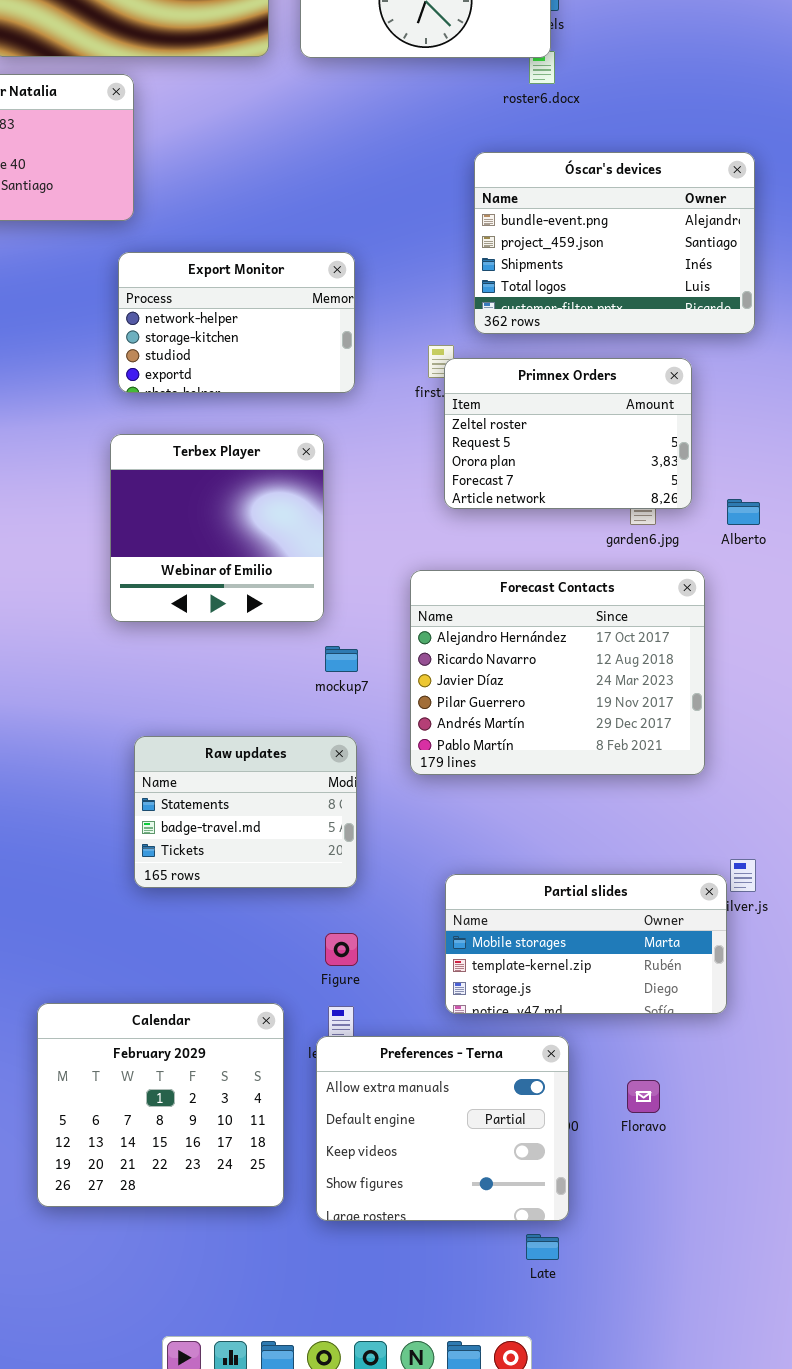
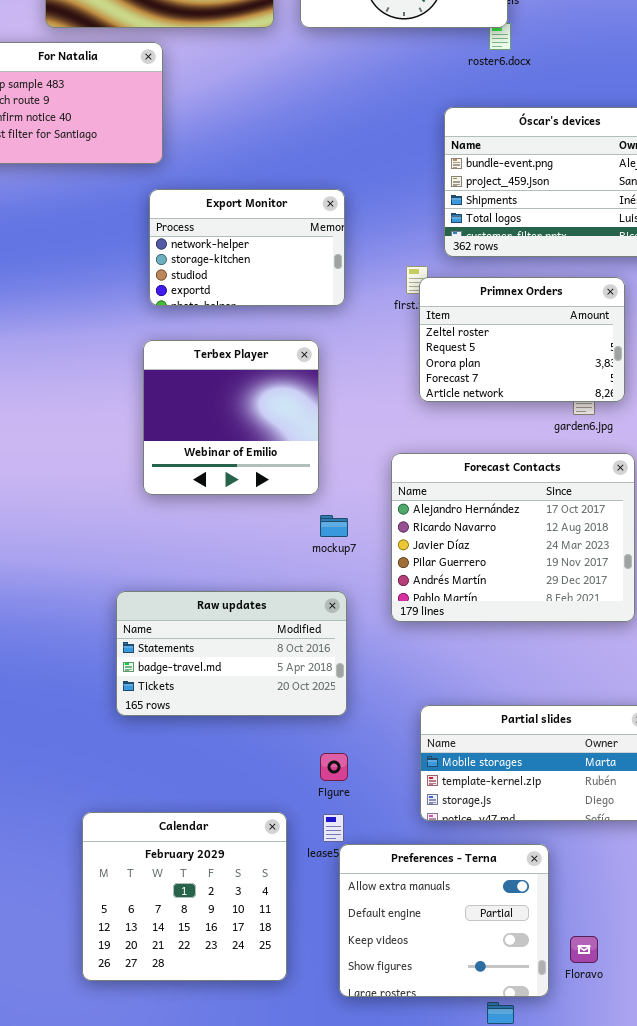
Raw updates: [134,736,357,888] -> [116,591,347,716], resized
Preferences - Terna: [316,1036,569,1221] -> [339,844,549,997], moved
Floravo: [627,1080,660,1113] -> [570,936,598,963], moved

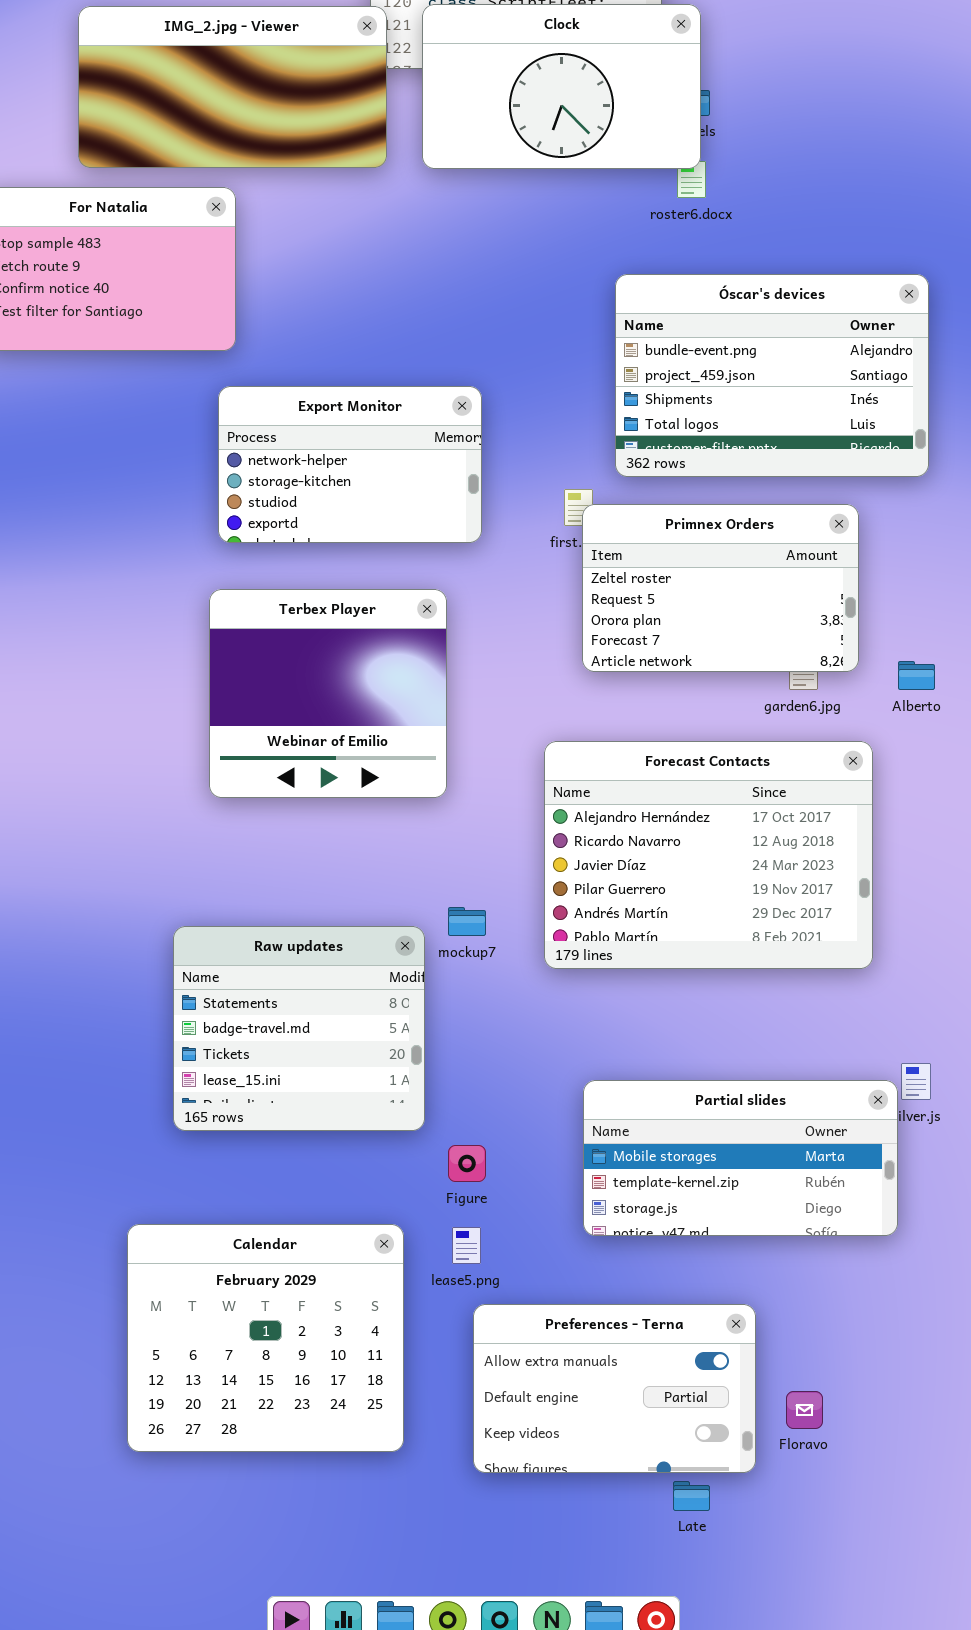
mockup7: [320,515,348,537] -> [448,907,486,936], moved
Raw updates: [116,591,347,716] -> [173,926,425,1131], resized
Preferences - Terna: [339,844,549,997] -> [473,1304,756,1473], resized

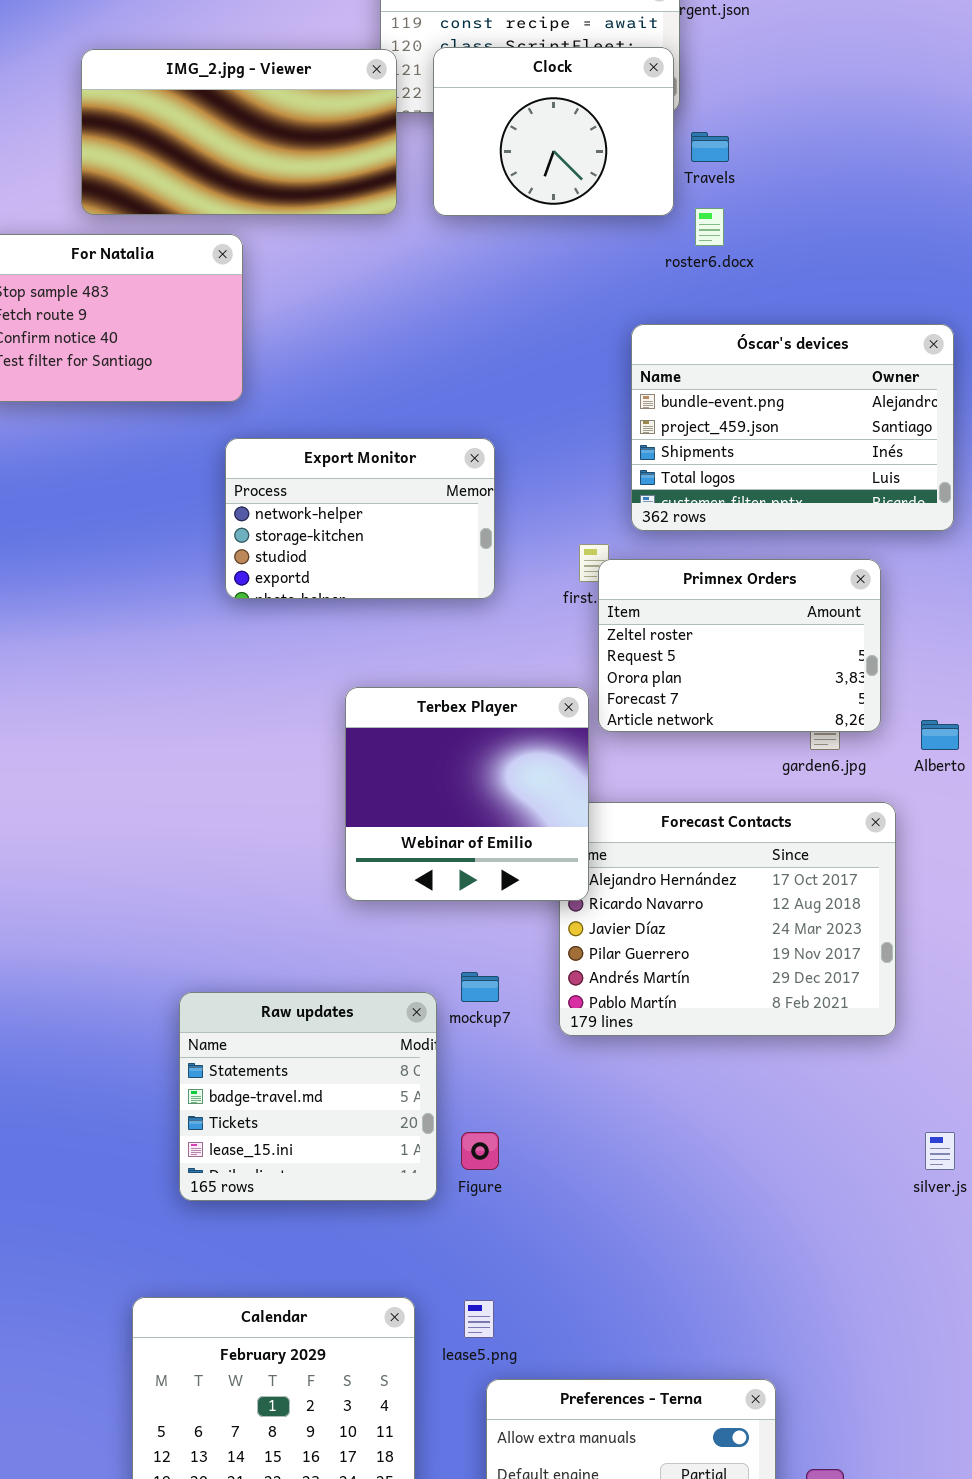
Clock: [422,4,701,169] -> [433,47,674,216], resized
Terbex Player: [209,589,447,798] -> [345,687,589,901], moved
Partial slides: [583,1080,898,1236] -> none, closed
Figure: [448,1145,486,1182] -> [461,1132,499,1170], moved

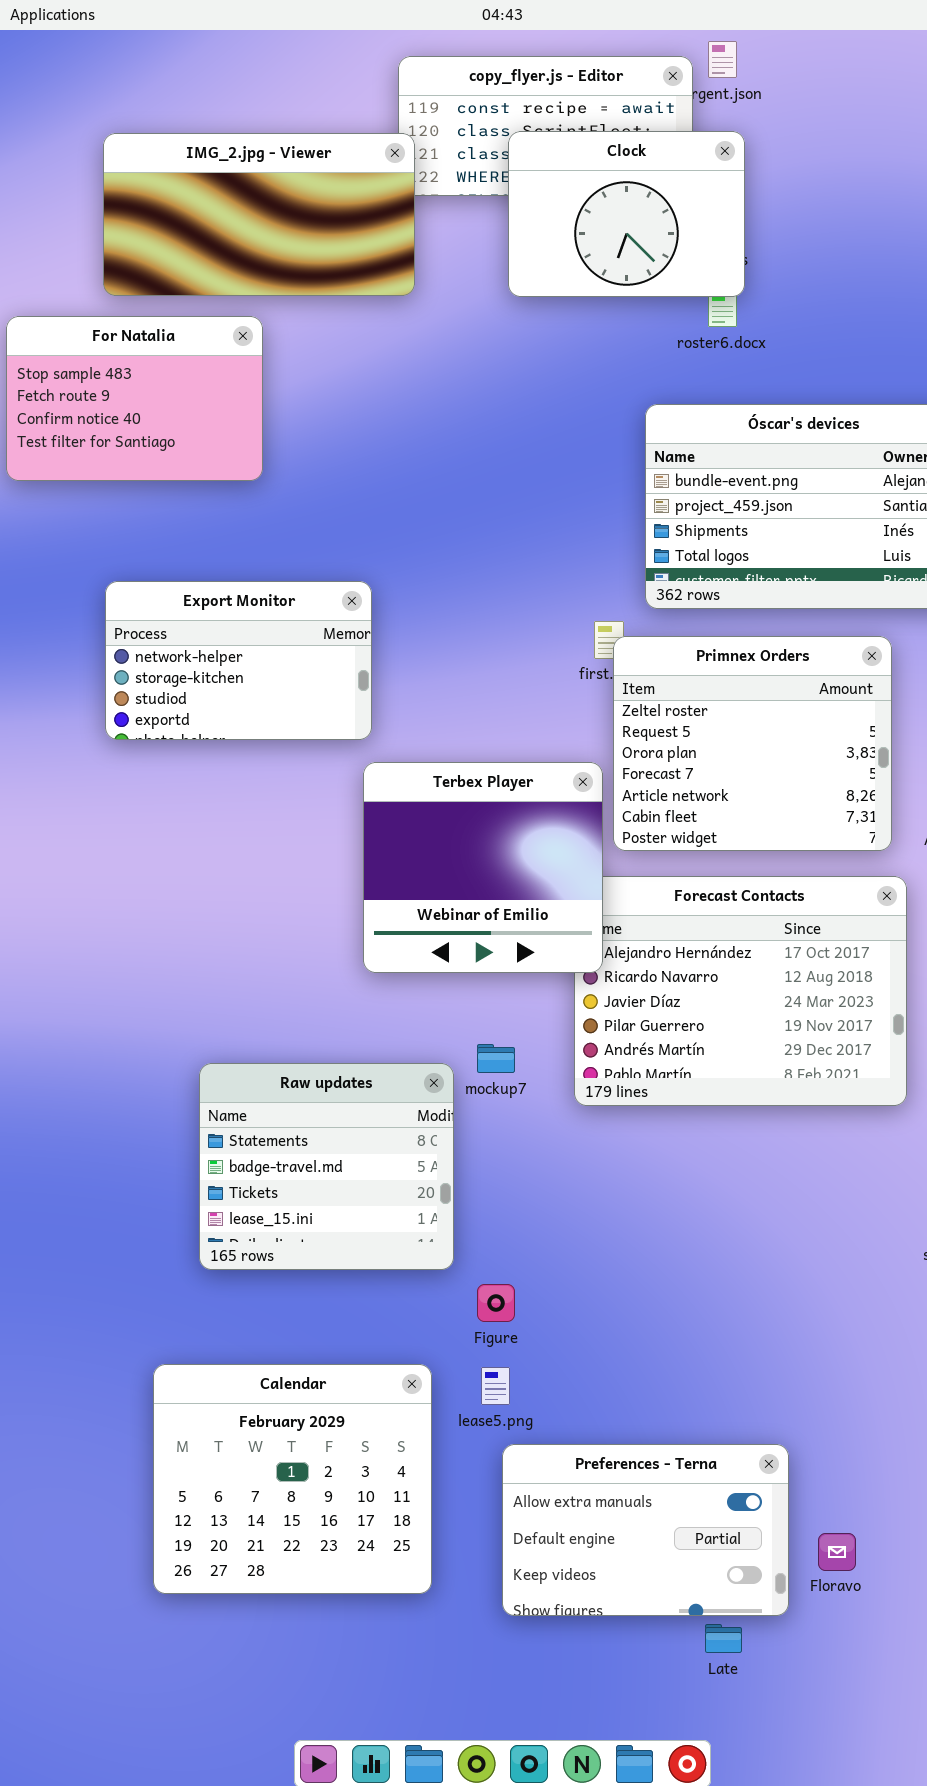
Clock: [433,47,674,216] -> [508,131,745,297], moved
Export Monitor: [225,438,495,599] -> [105,581,372,740], moved
Primnex Orders: [598,559,881,732] -> [613,636,892,851], resized
Figure: [461,1132,499,1170] -> [477,1284,515,1322], moved

